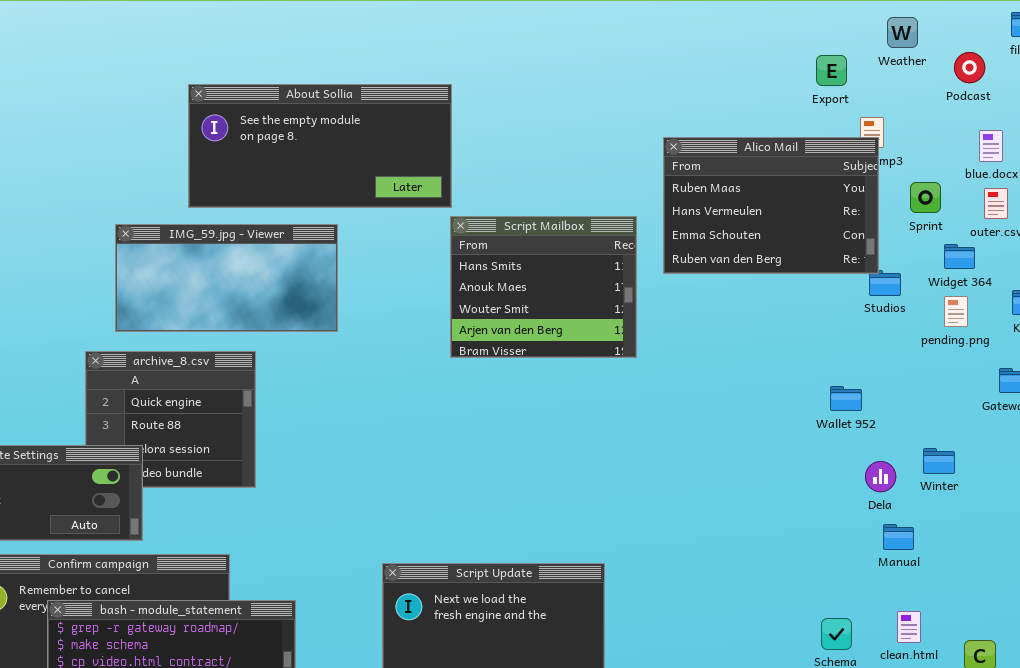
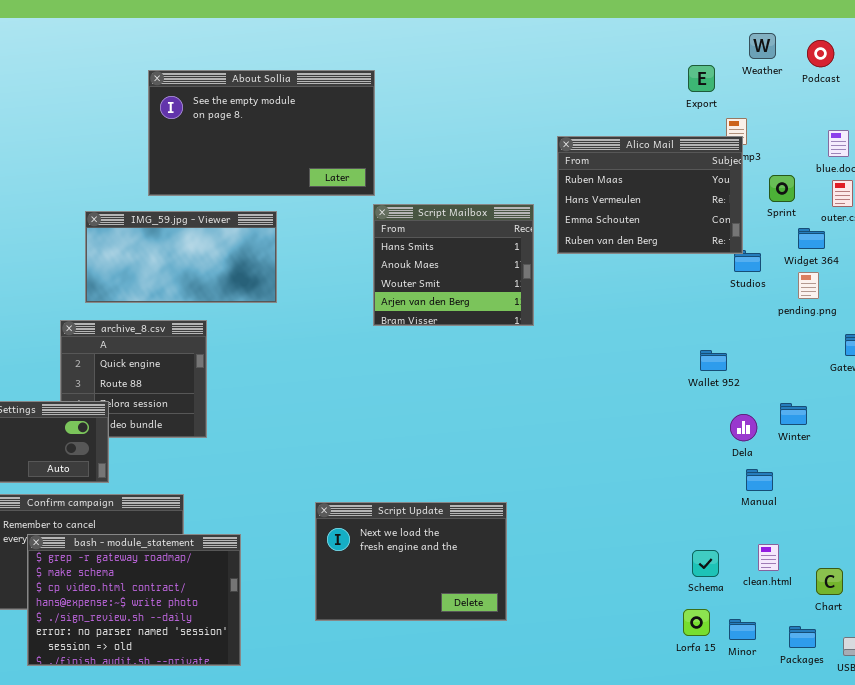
Podcast: [954,52,985,83] -> [807,40,834,67], moved
About Sollia: [188,84,452,208] -> [148,70,375,196], resized

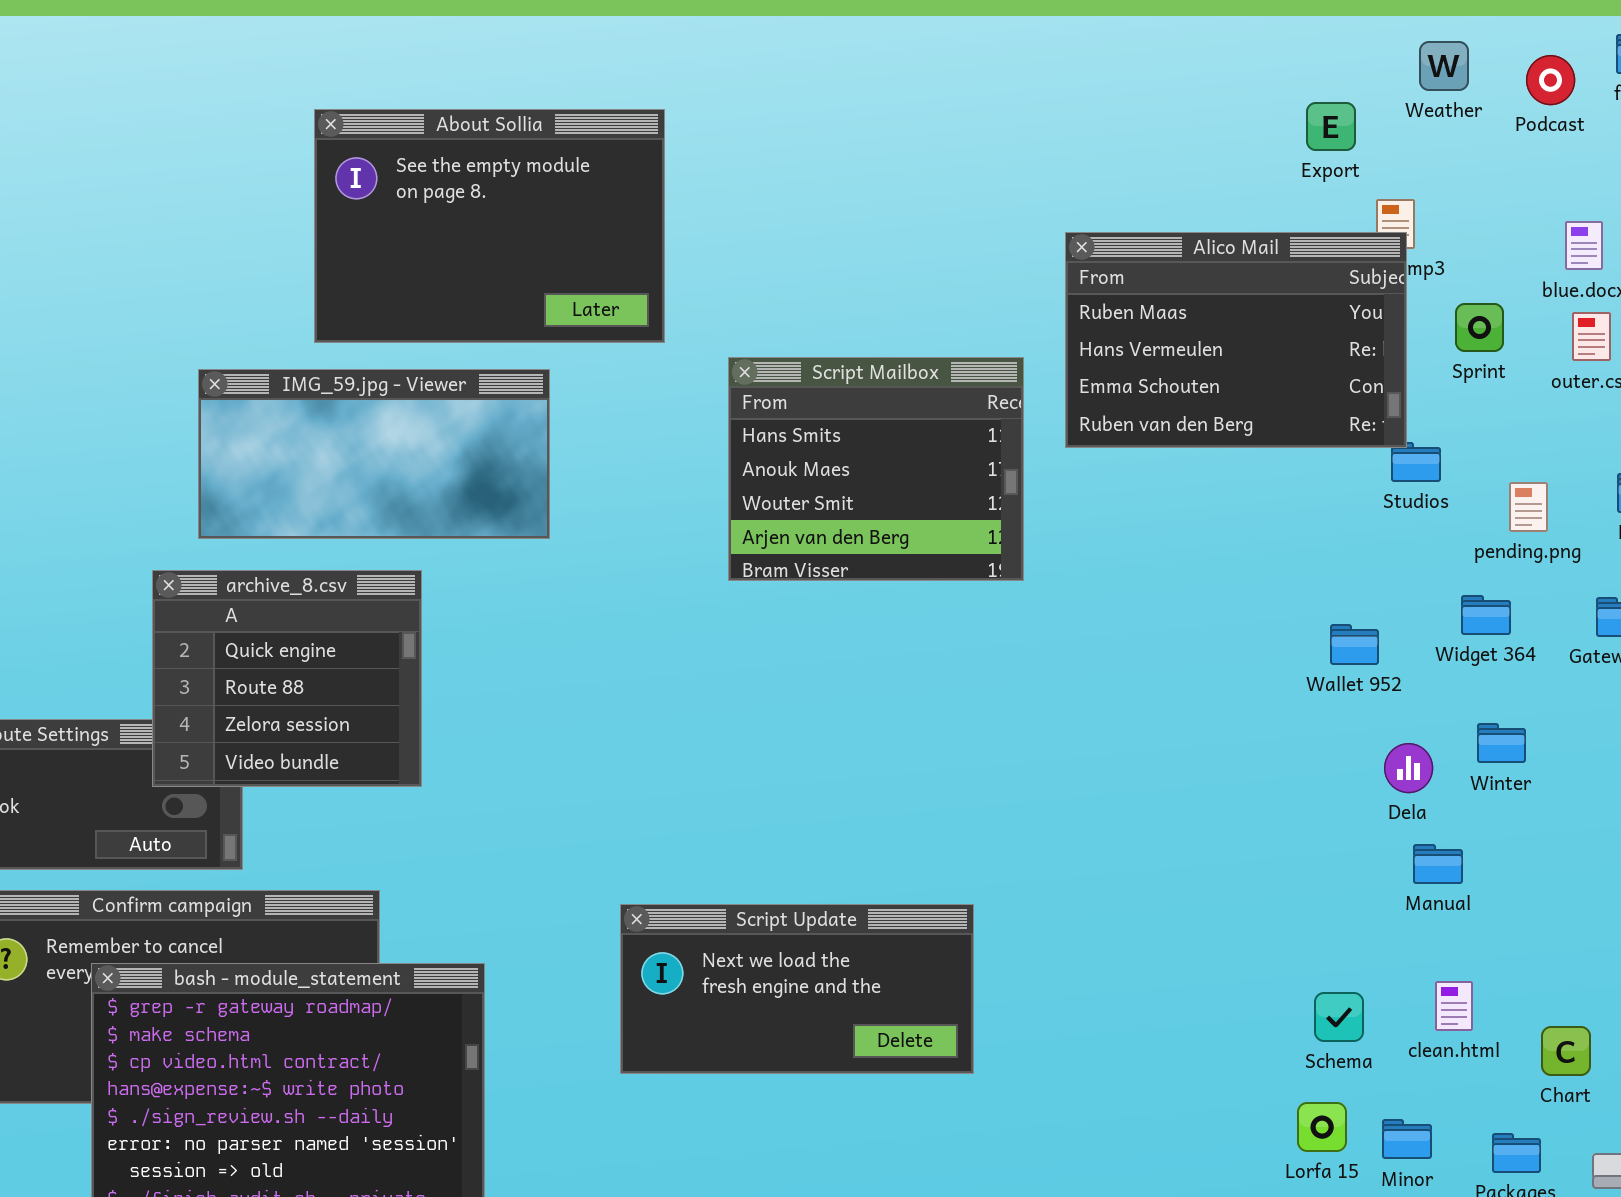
About Sollia: [148,70,375,196] -> [314,109,665,343], resized
Widget 364: [798,228,825,249] -> [1461,595,1511,635], moved
archive_8.csv: [60,320,207,438] -> [152,570,422,787], raised
Script Update: [315,502,507,621] -> [620,904,974,1074], resized

